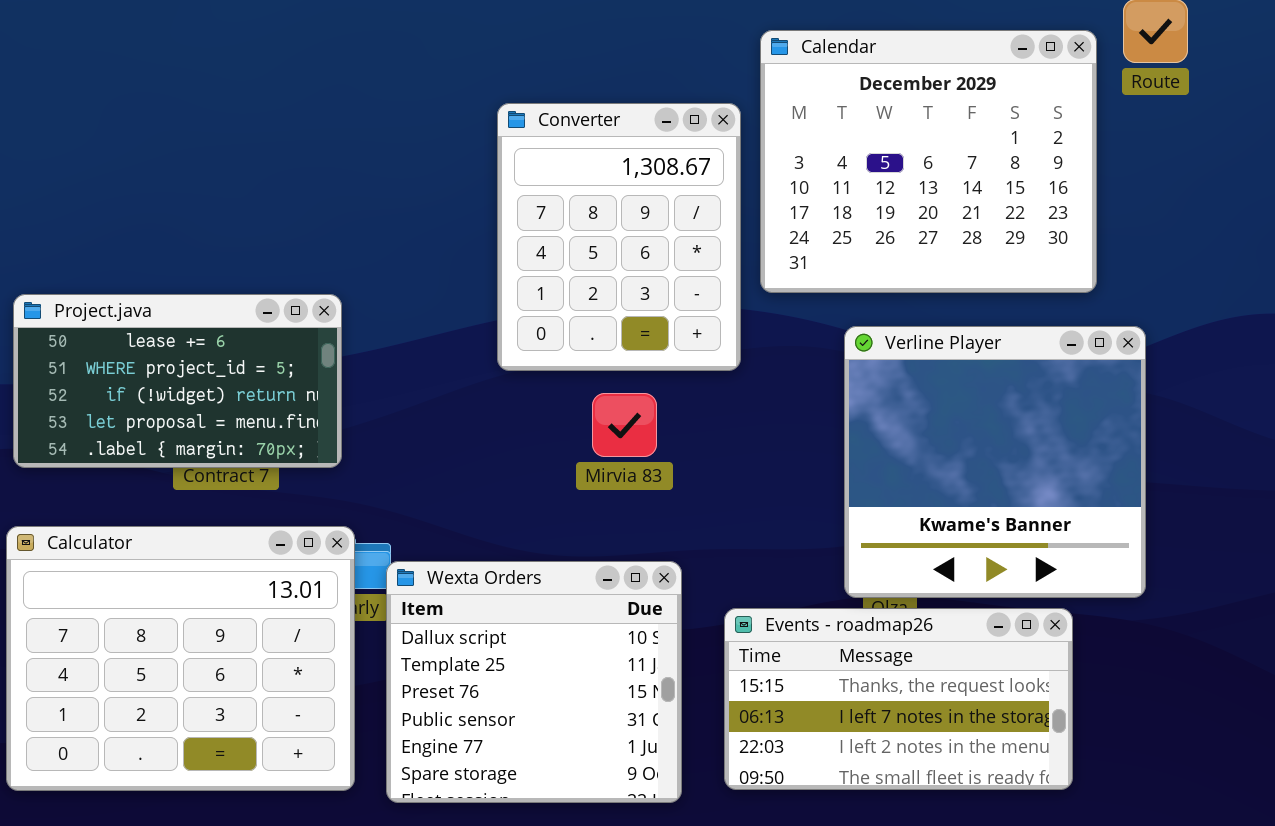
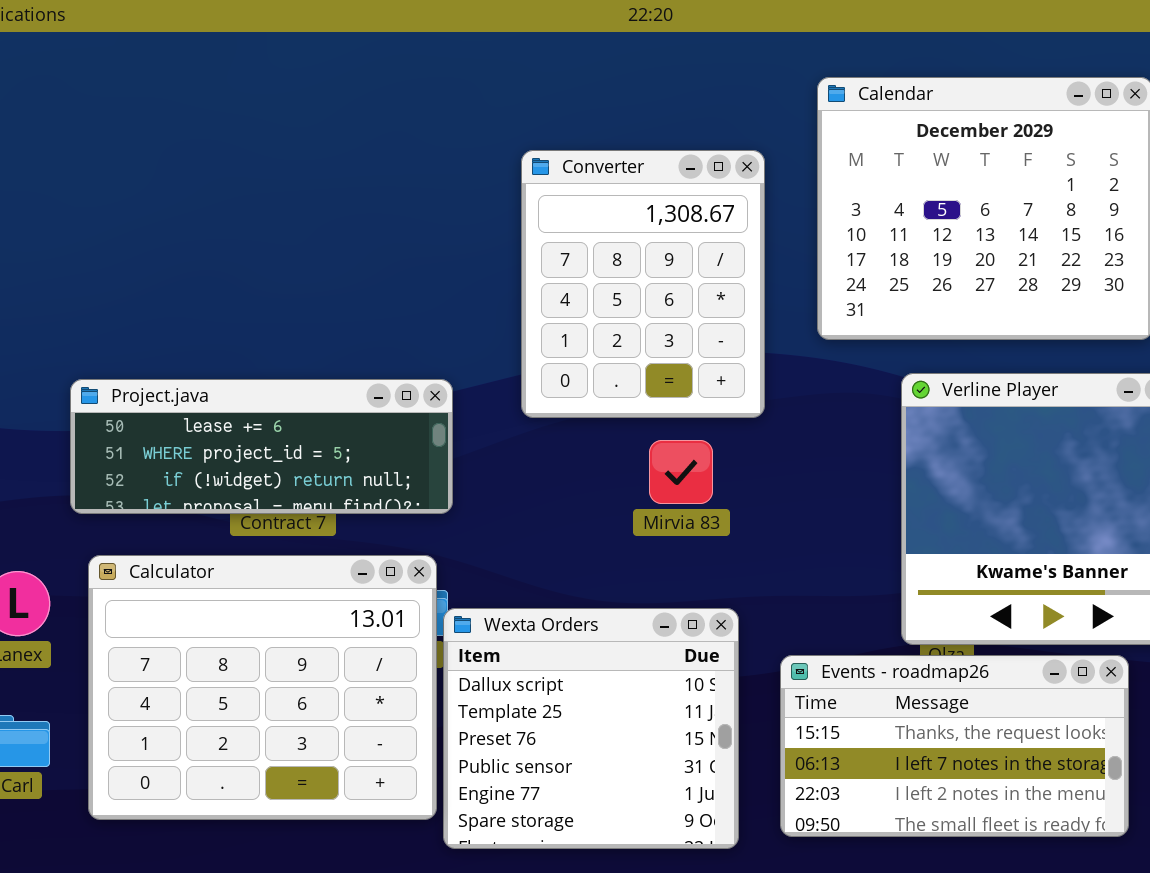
Converter: [497,103,741,371] -> [521,150,765,418], moved
Project.java: [13,294,342,468] -> [70,379,453,514], resized
Calculator: [6,526,355,791] -> [88,555,437,820], moved

